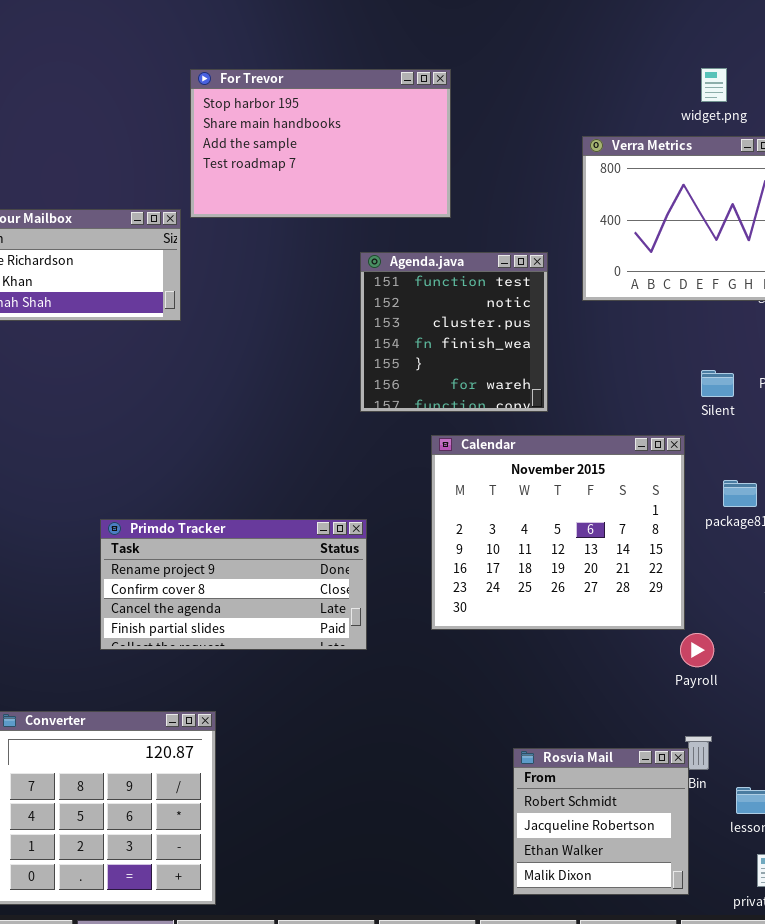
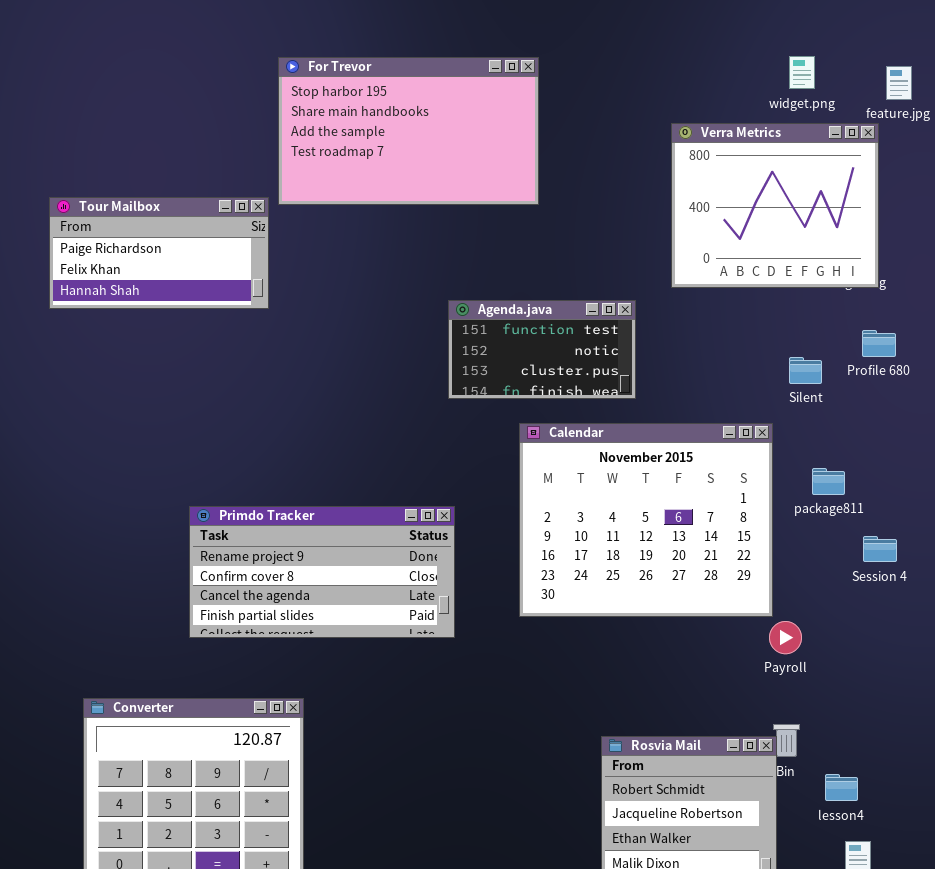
Agenda.java: [360,252,548,412] -> [448,300,636,399], resized

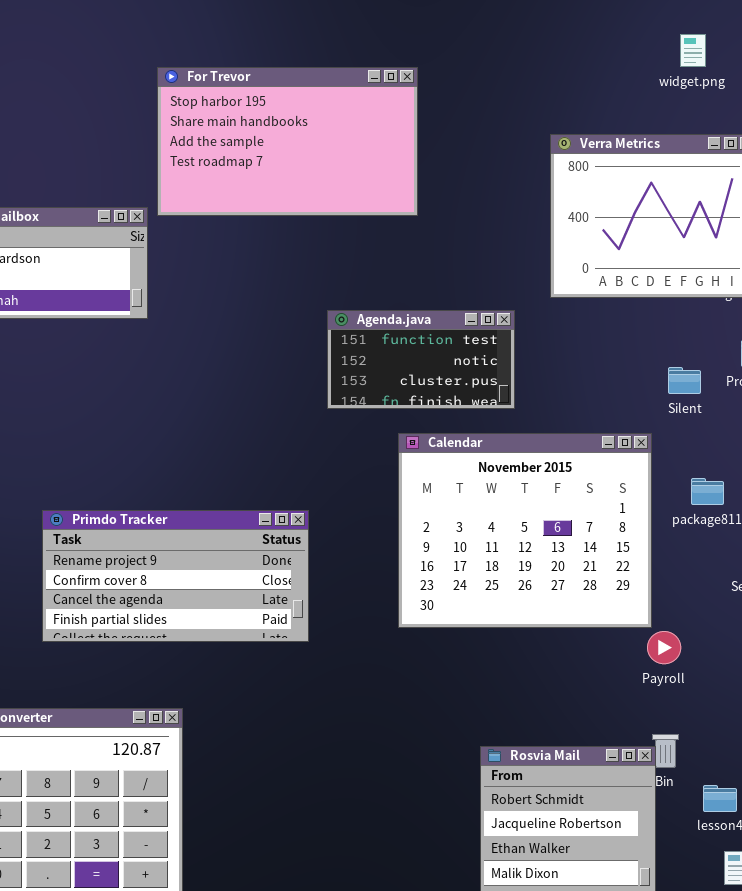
widget.png: [789,56,815,89] -> [680,34,706,67], moved
Primdo Tracker: [189,506,455,638] -> [42,510,309,642], moved

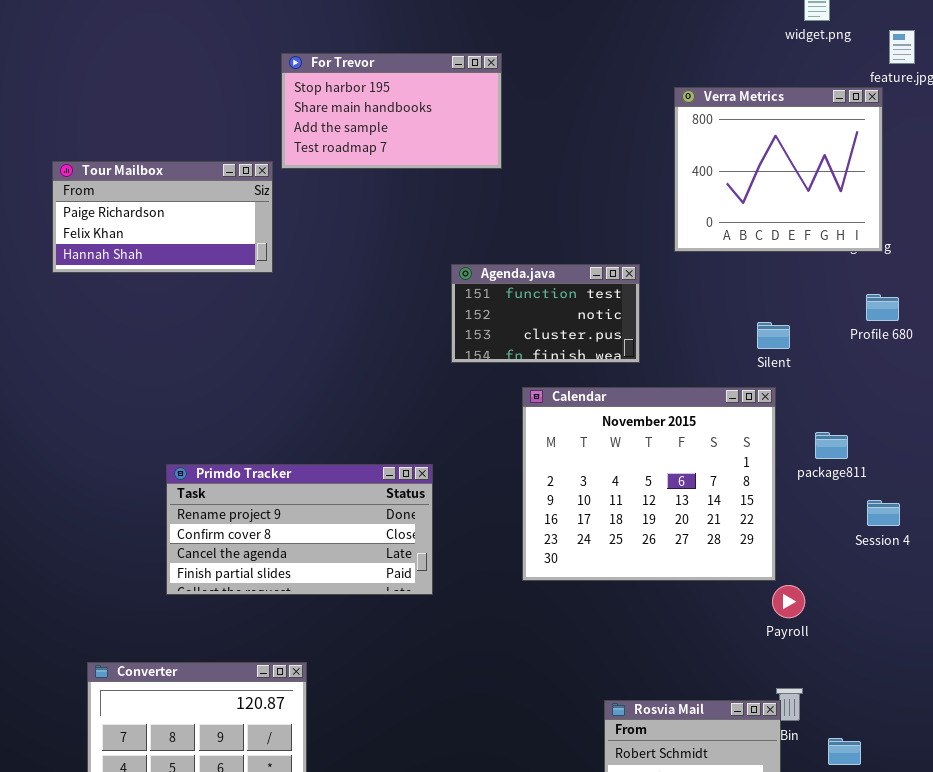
For Trevor: [157,67,418,216] -> [281,53,502,169], resized
Silent: [668,367,701,394] -> [757,322,790,349], moved

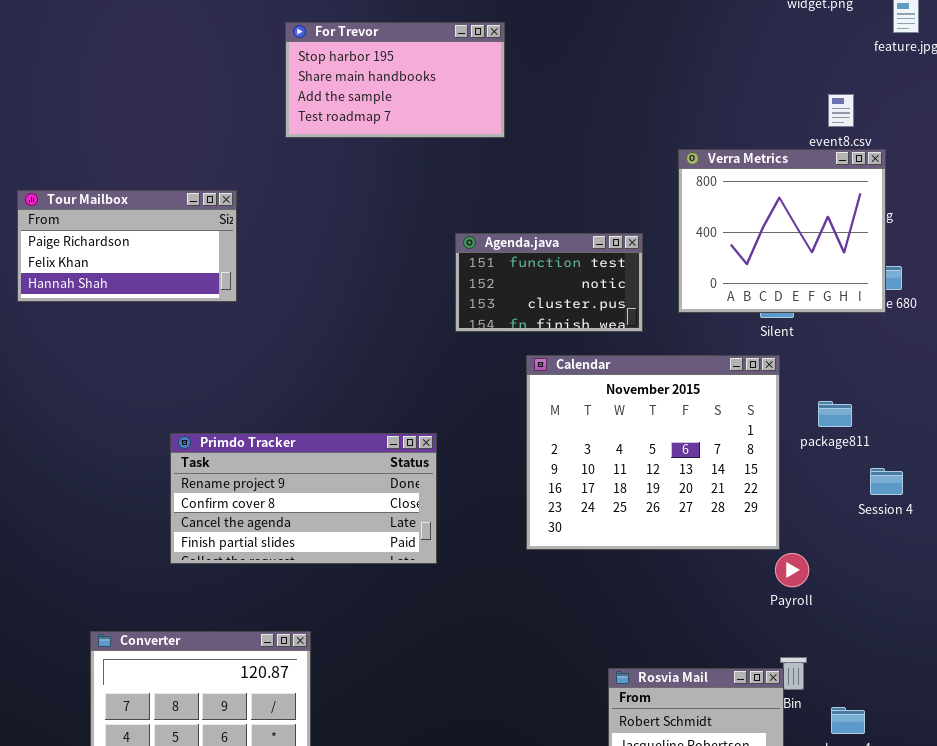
Verra Metrics: [674,87,883,252] -> [678,149,886,313], moved
Tour Mailbox: [52,161,273,273] -> [17,190,237,302], moved

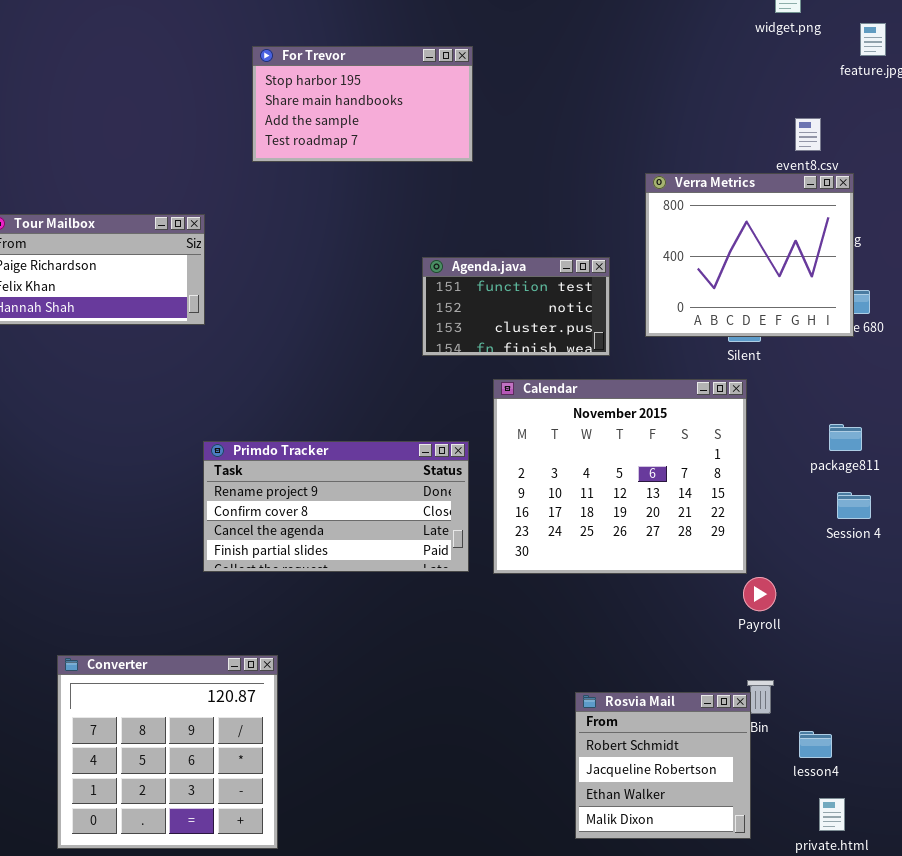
package811: [818,401,852,427] -> [829,424,862,451], moved
Primdo Tracker: [170,433,437,564] -> [203,441,469,572], moved

